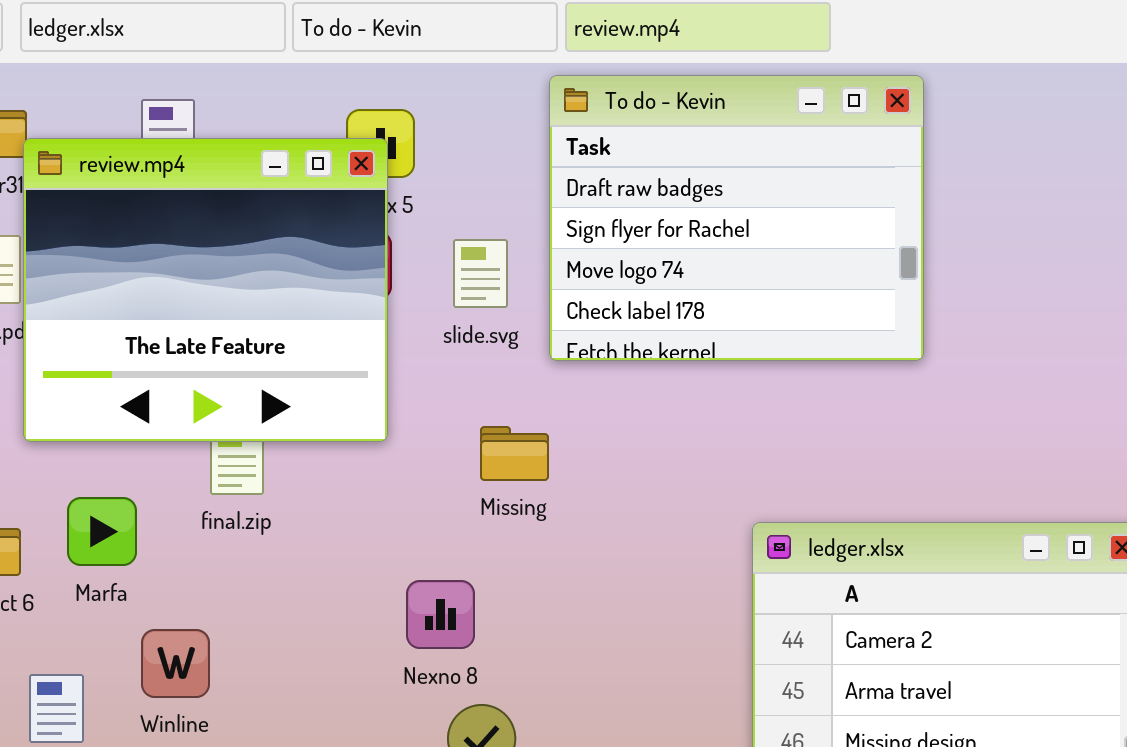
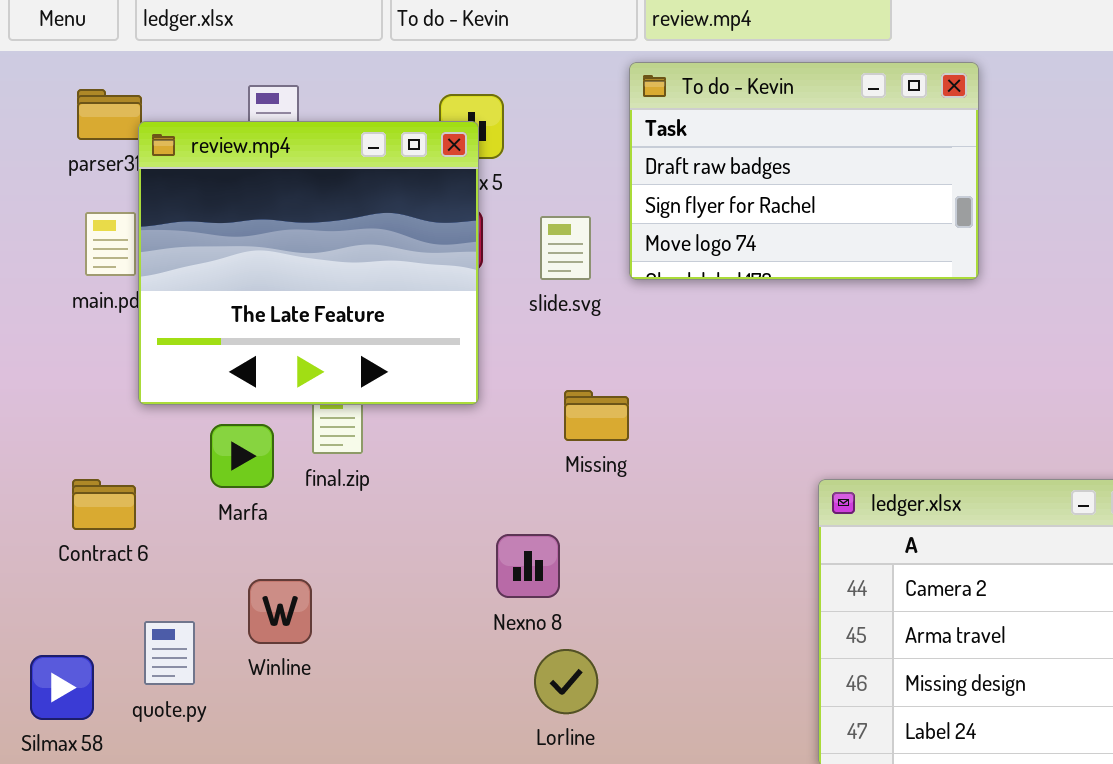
To do - Kevin: [549,75,924,361] -> [629,62,979,280], resized
Marfa: [67,497,137,566] -> [210,424,274,488], moved

